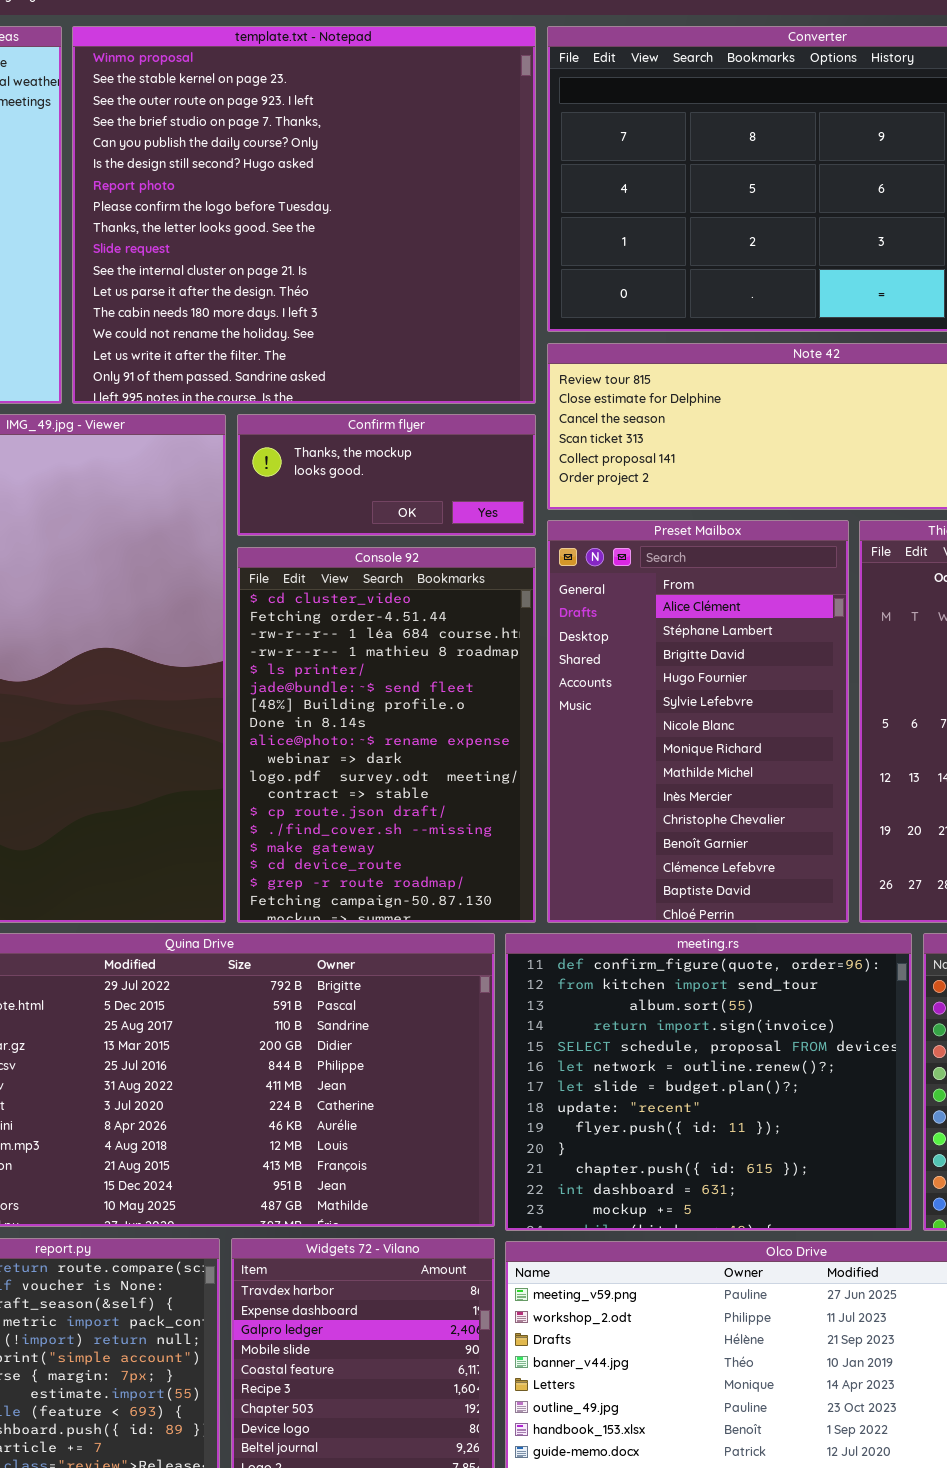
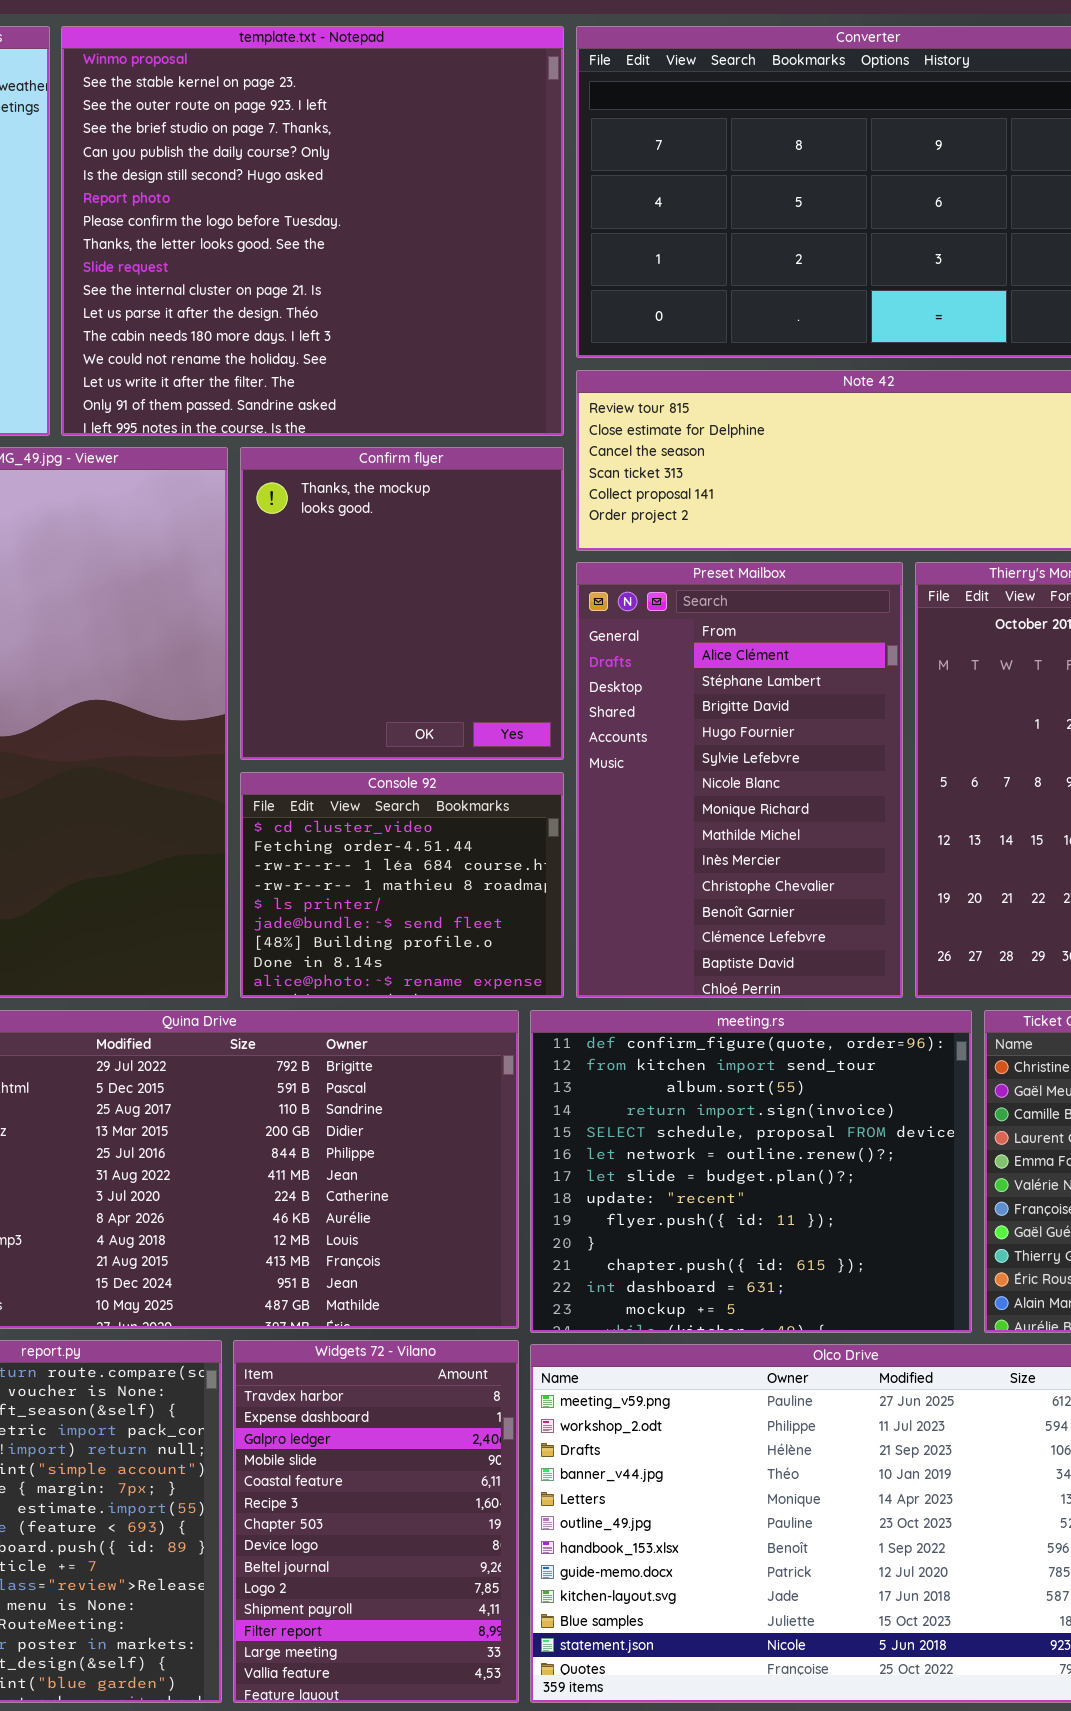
Confirm flyer: [237,414,536,536] -> [240,447,564,760], resized
Console 92: [237,547,536,923] -> [240,772,564,998], resized

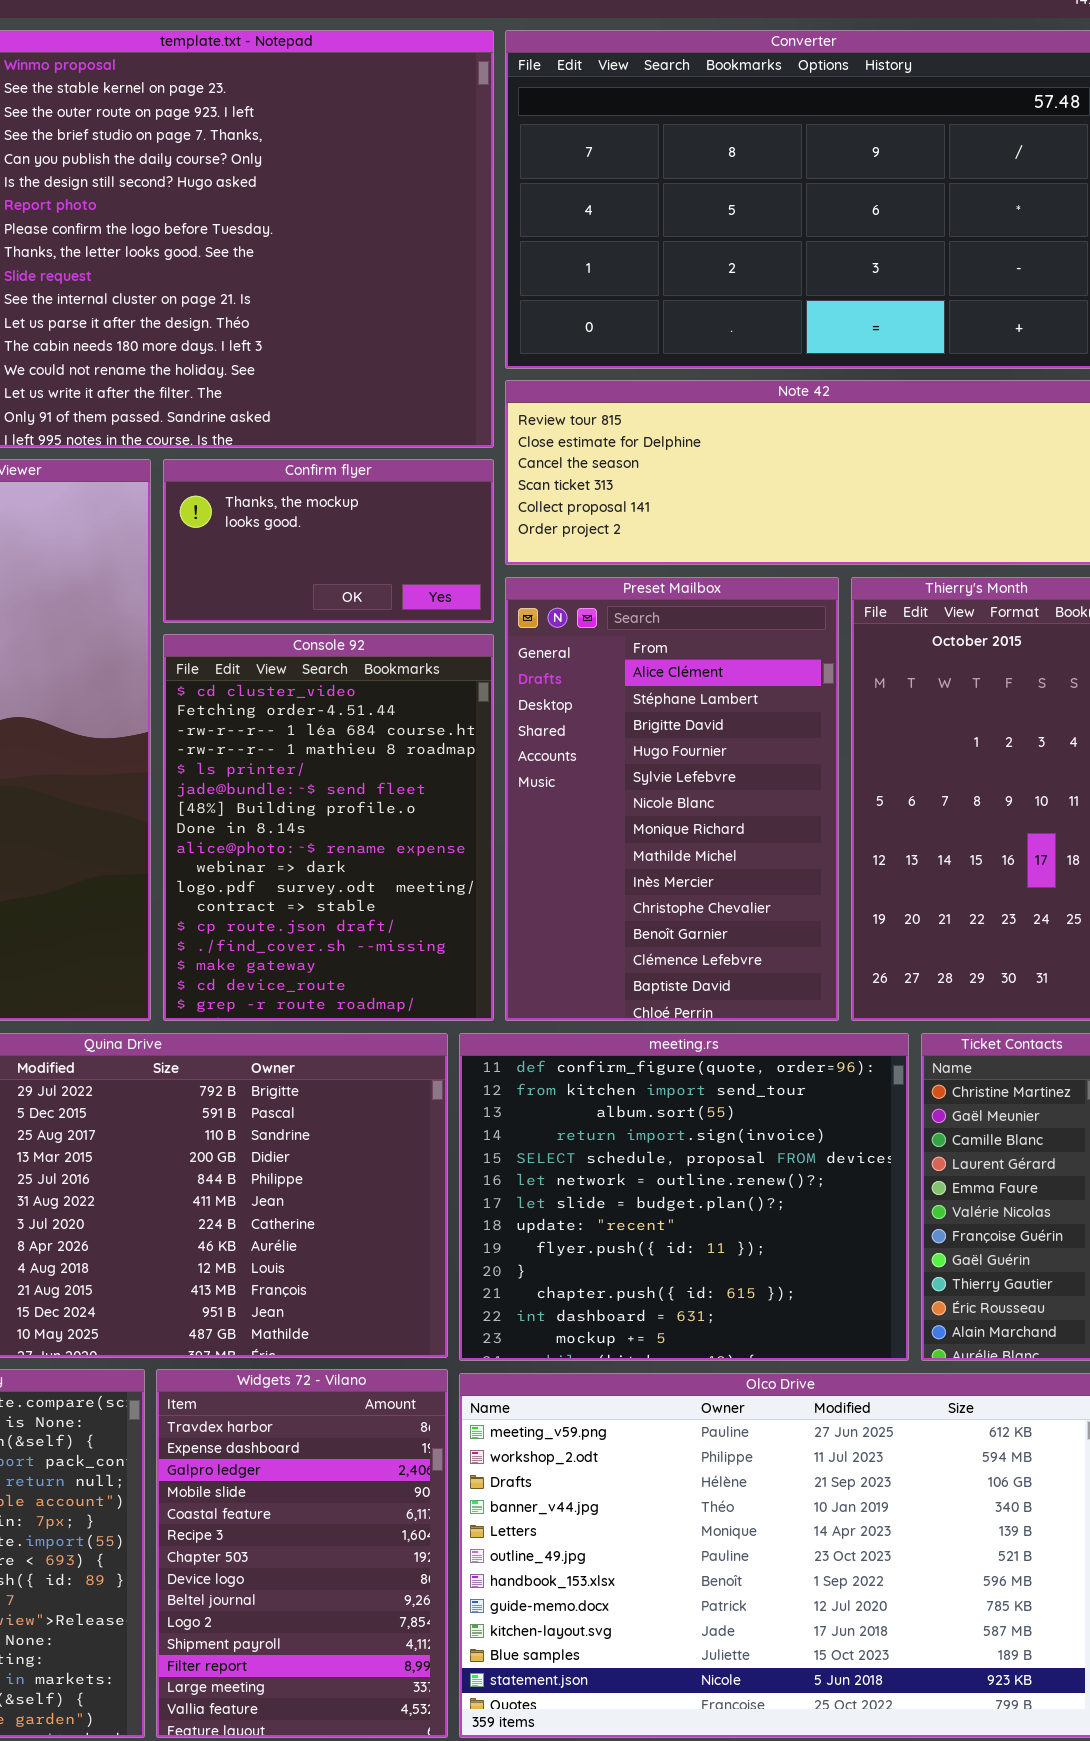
Confirm flyer: [240,447,564,760] -> [163,459,494,623], resized
Console 92: [240,772,564,998] -> [163,634,494,1021], resized

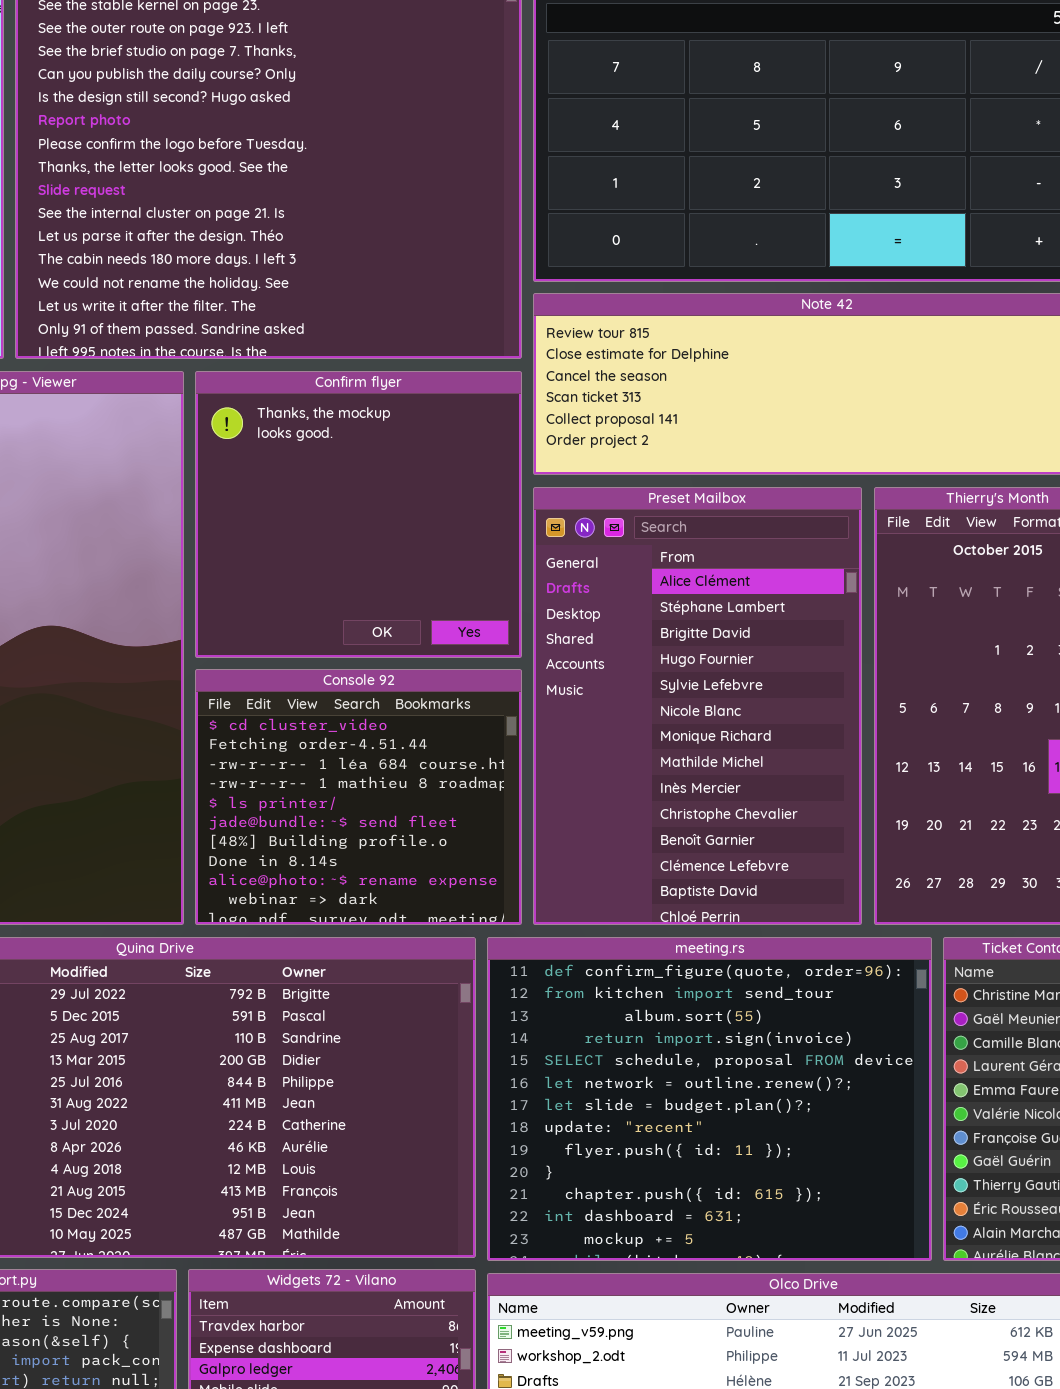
Confirm flyer: [163,459,494,623] -> [195,371,522,658], resized
Console 92: [163,634,494,1021] -> [195,669,522,925], resized

